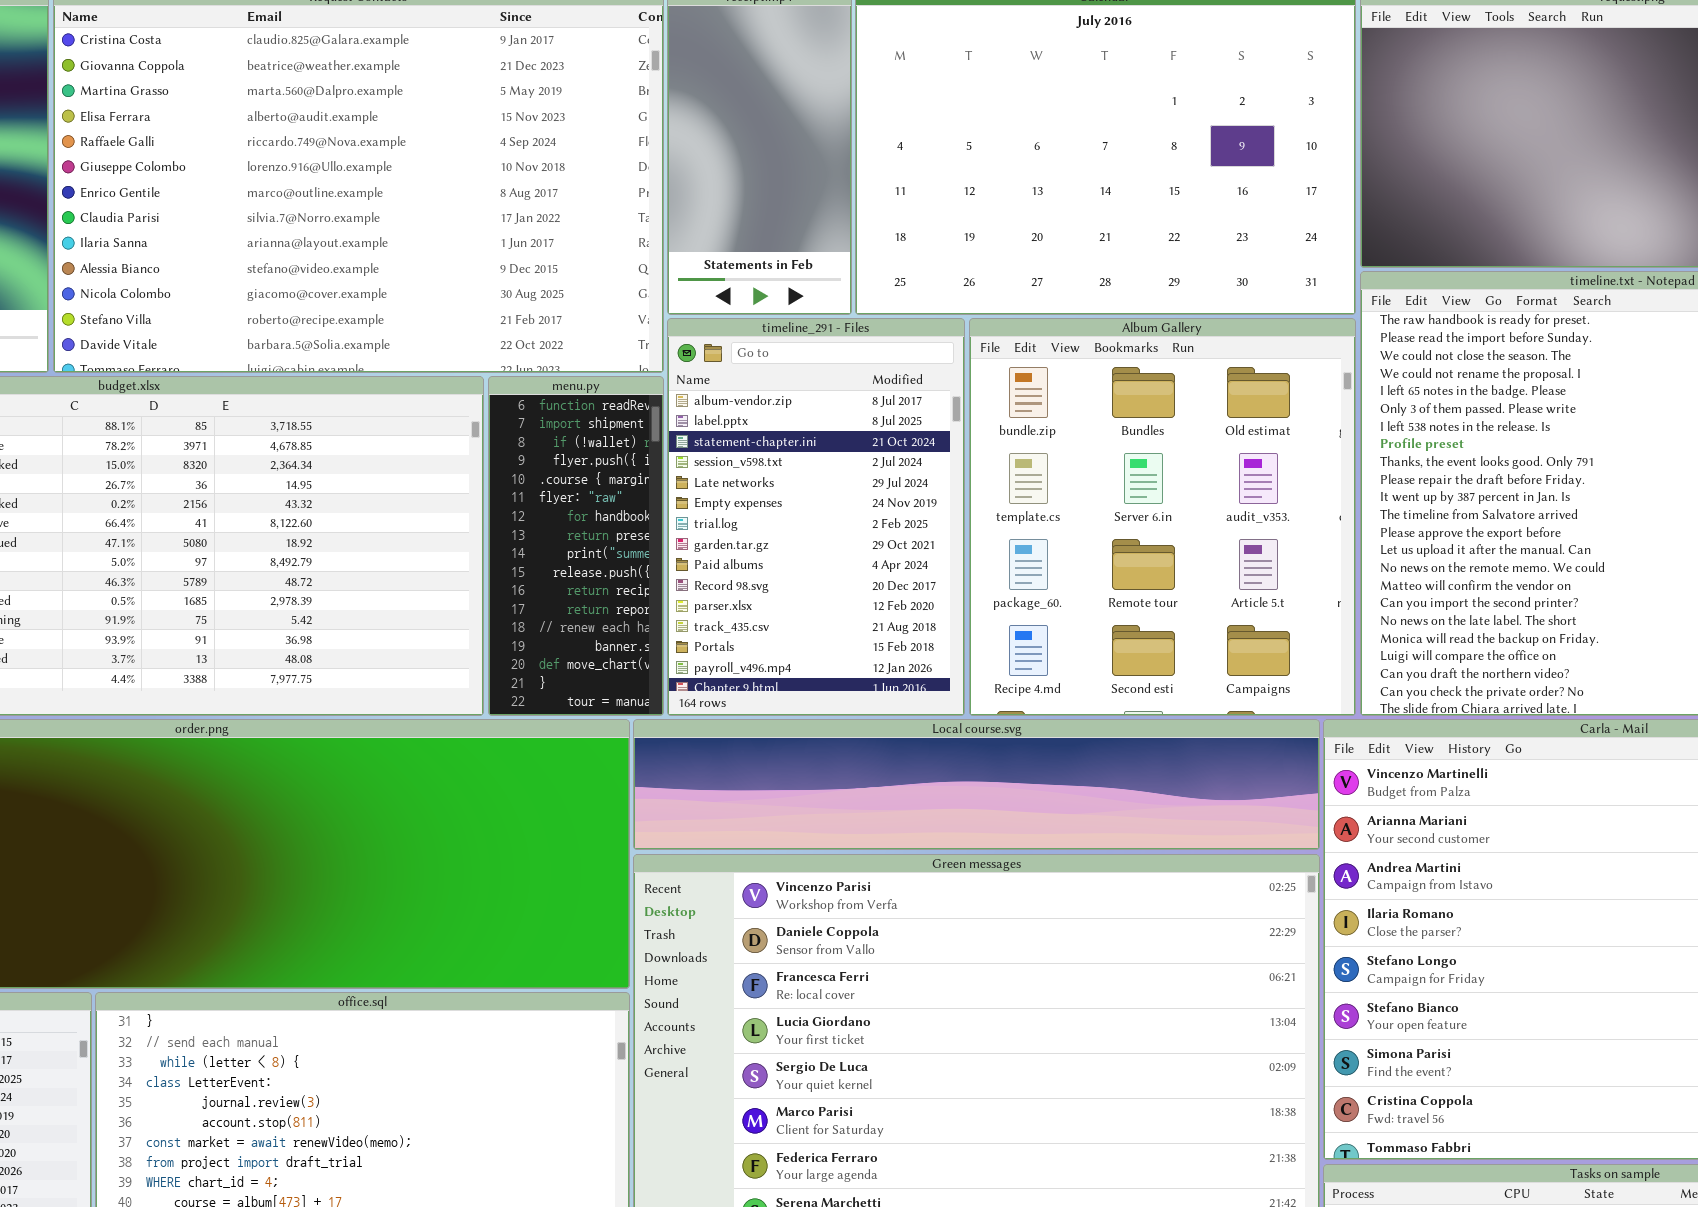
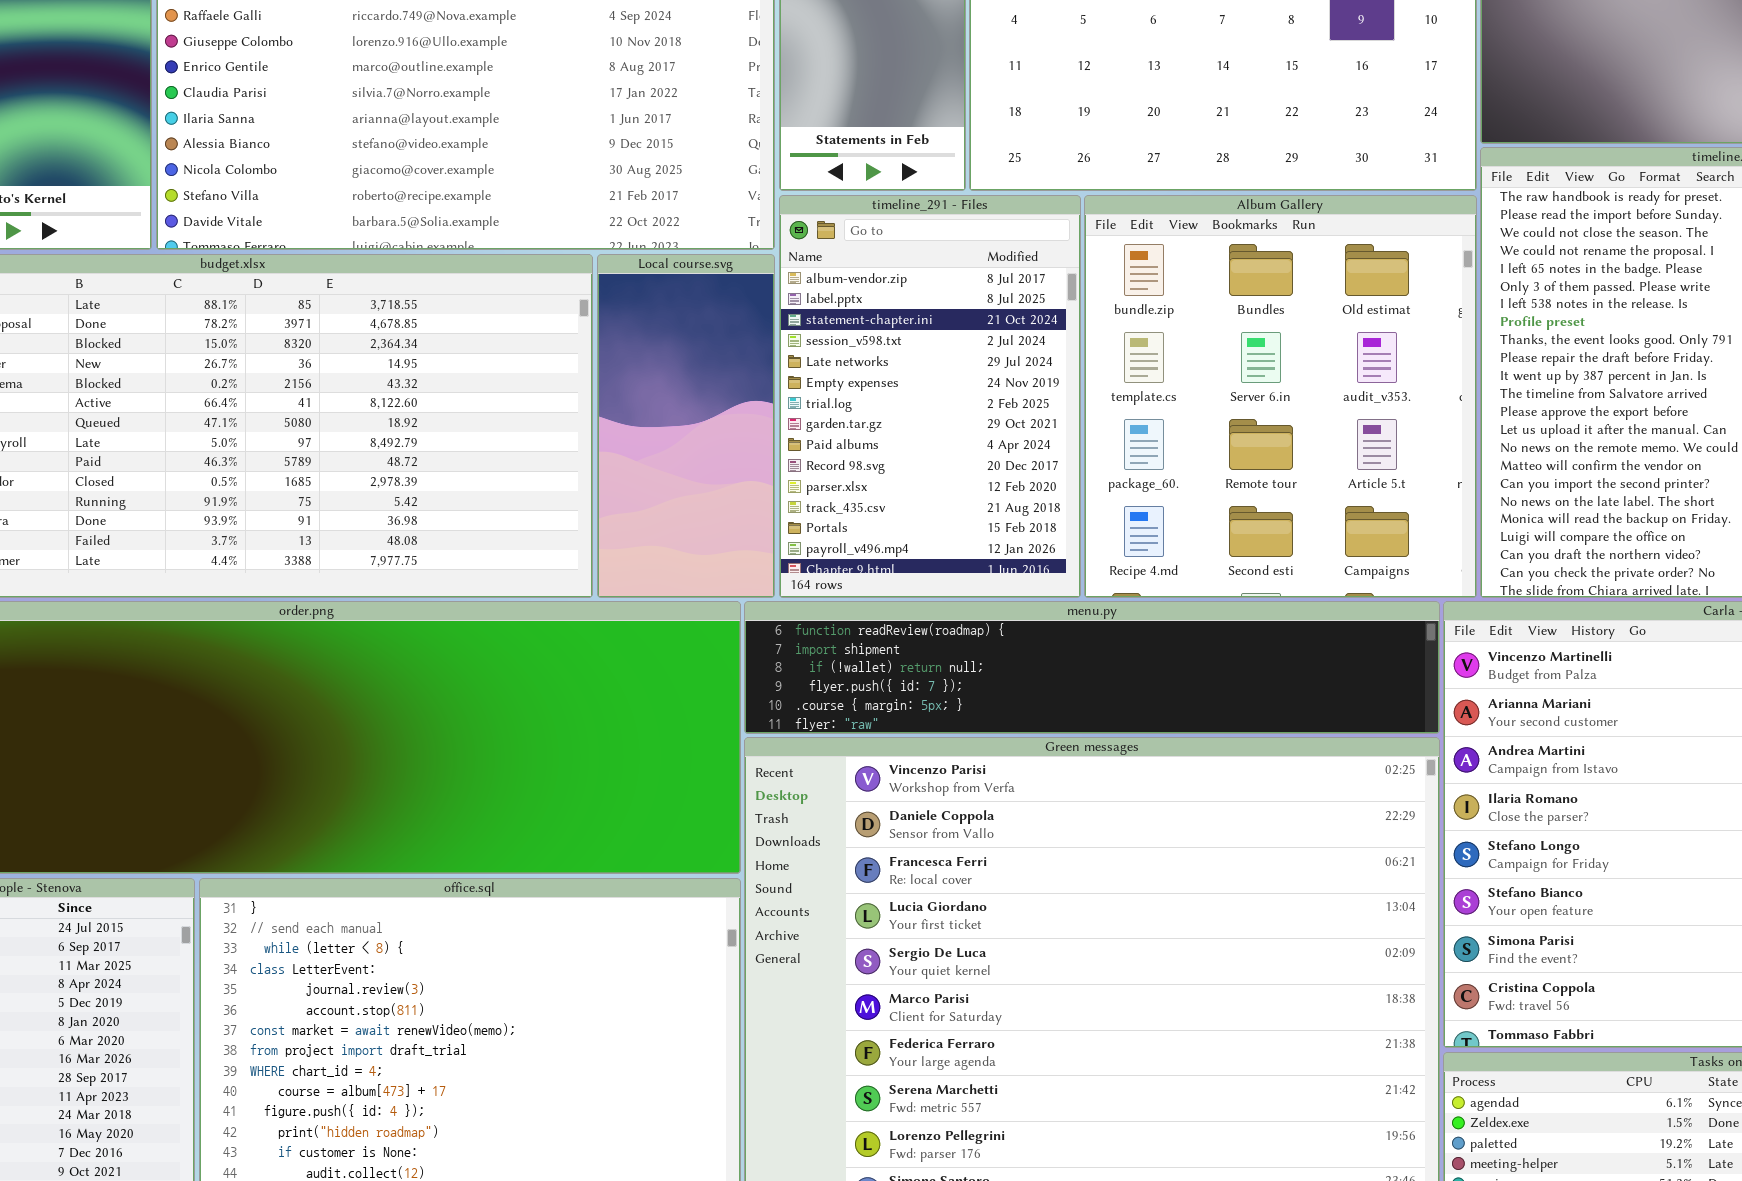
menu.py: [488,376,664,716] -> [744,601,1440,734], moved, resized
Local course.svg: [633,719,1320,850] -> [597,254,775,598], moved, resized

